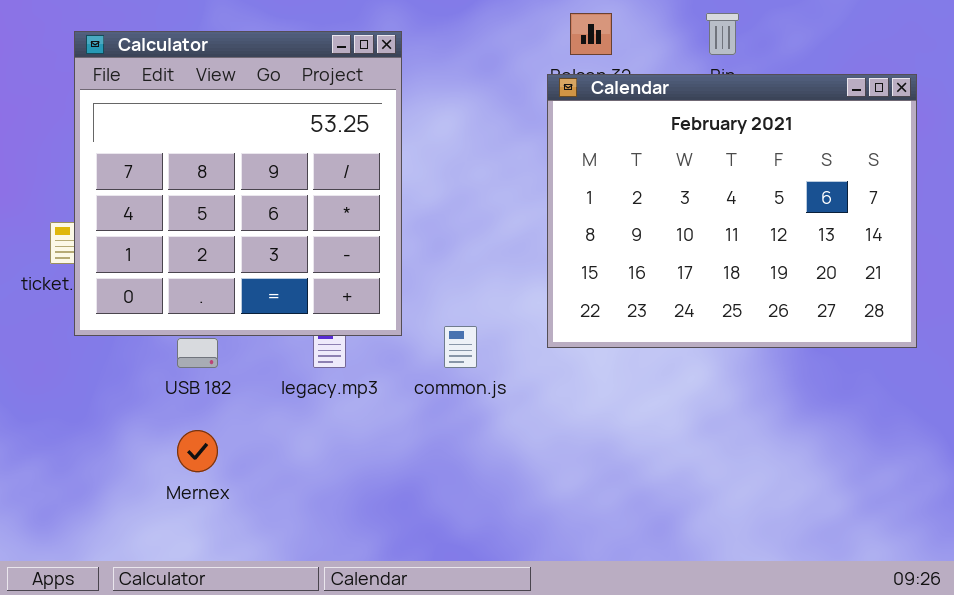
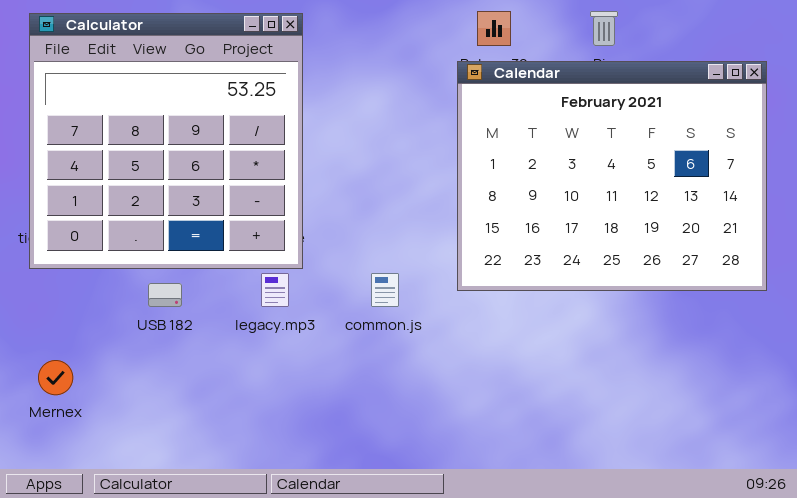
Calculator: [74,31,402,336] -> [29,13,303,269], moved
Mernex: [177,430,218,472] -> [38,360,73,395], moved

